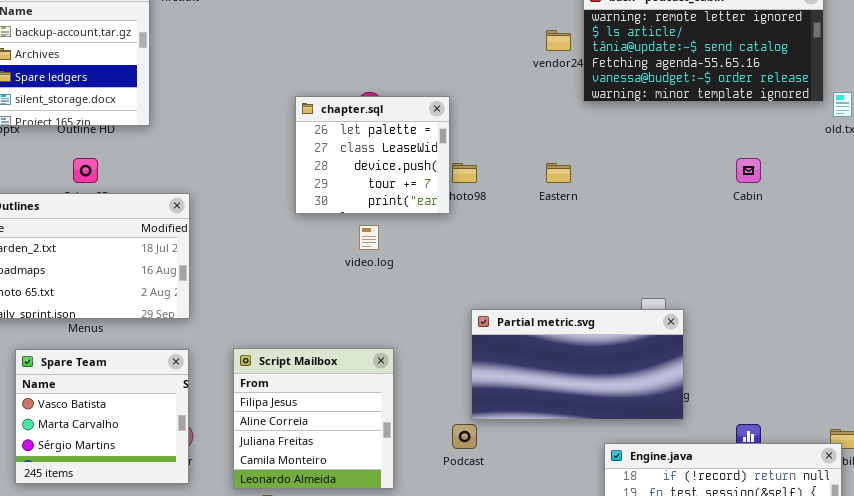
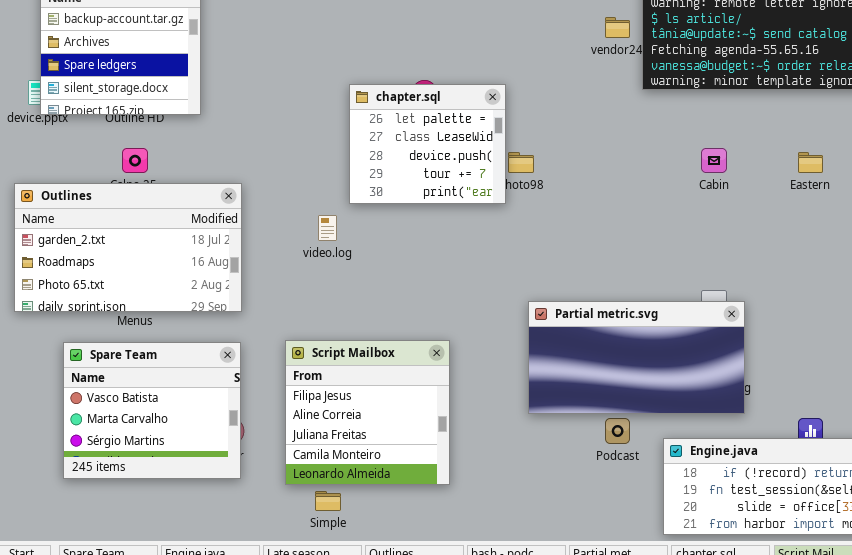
Cabin: [736,158,761,183] -> [701,148,727,173], moved
Eastern: [546,163,571,183] -> [798,152,823,173], moved
video.log: [359,225,379,250] -> [318,215,337,241], moved
Podcast: [452,424,477,449] -> [605,418,630,444], moved

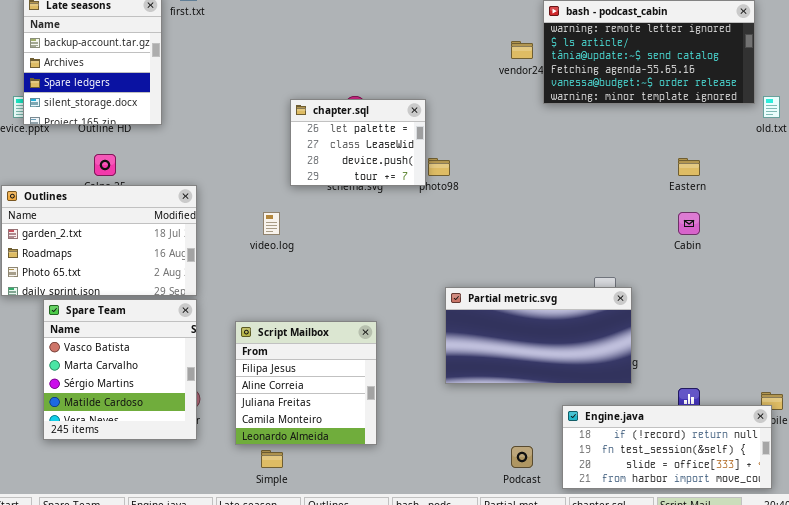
chapter.sql: [349,84,506,204] -> [290,99,426,186], resized
Cabin: [701,148,727,173] -> [678,212,700,235], moved
Spare Team: [63,342,241,479] -> [43,299,197,440], resized
Podcast: [605,418,630,444] -> [511,446,533,468], moved

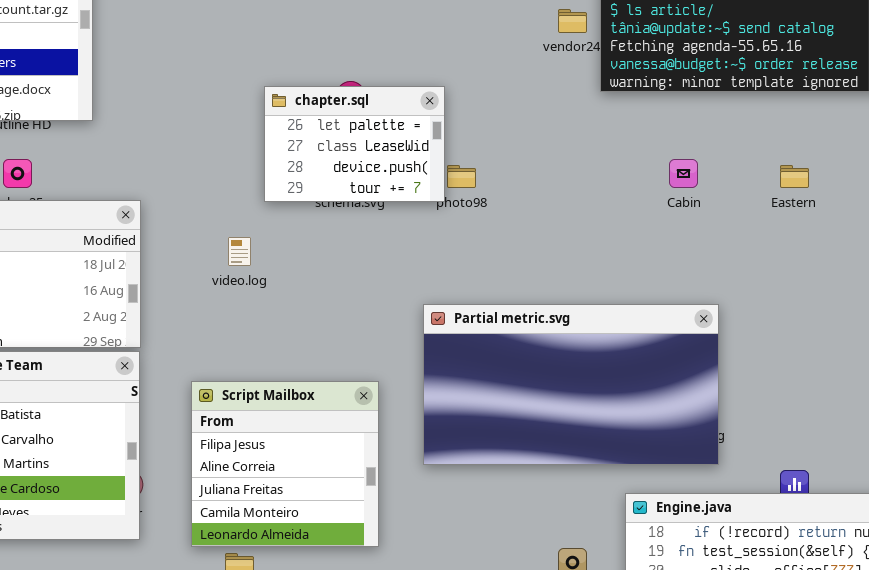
Cabin: [678,212,700,235] -> [669,159,698,188], moved
Partial metric.svg: [445,287,632,384] -> [423,304,719,465], resized

